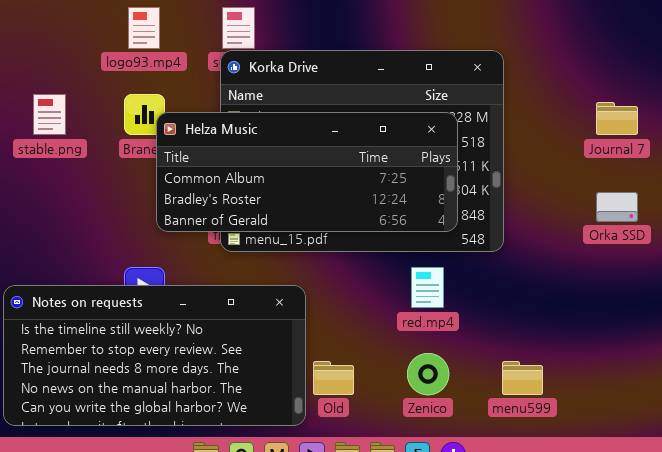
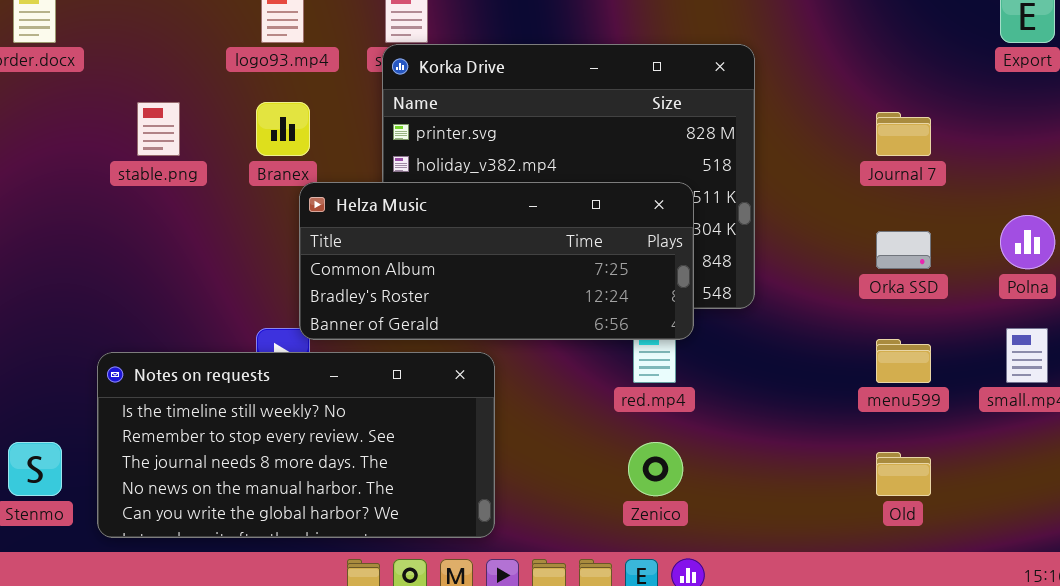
Helza Music: [156,112,458,232] -> [299,182,694,340], moved
Old: [313,361,354,395] -> [876,452,931,496], moved
menu599: [502,361,543,395] -> [876,339,931,383], moved

